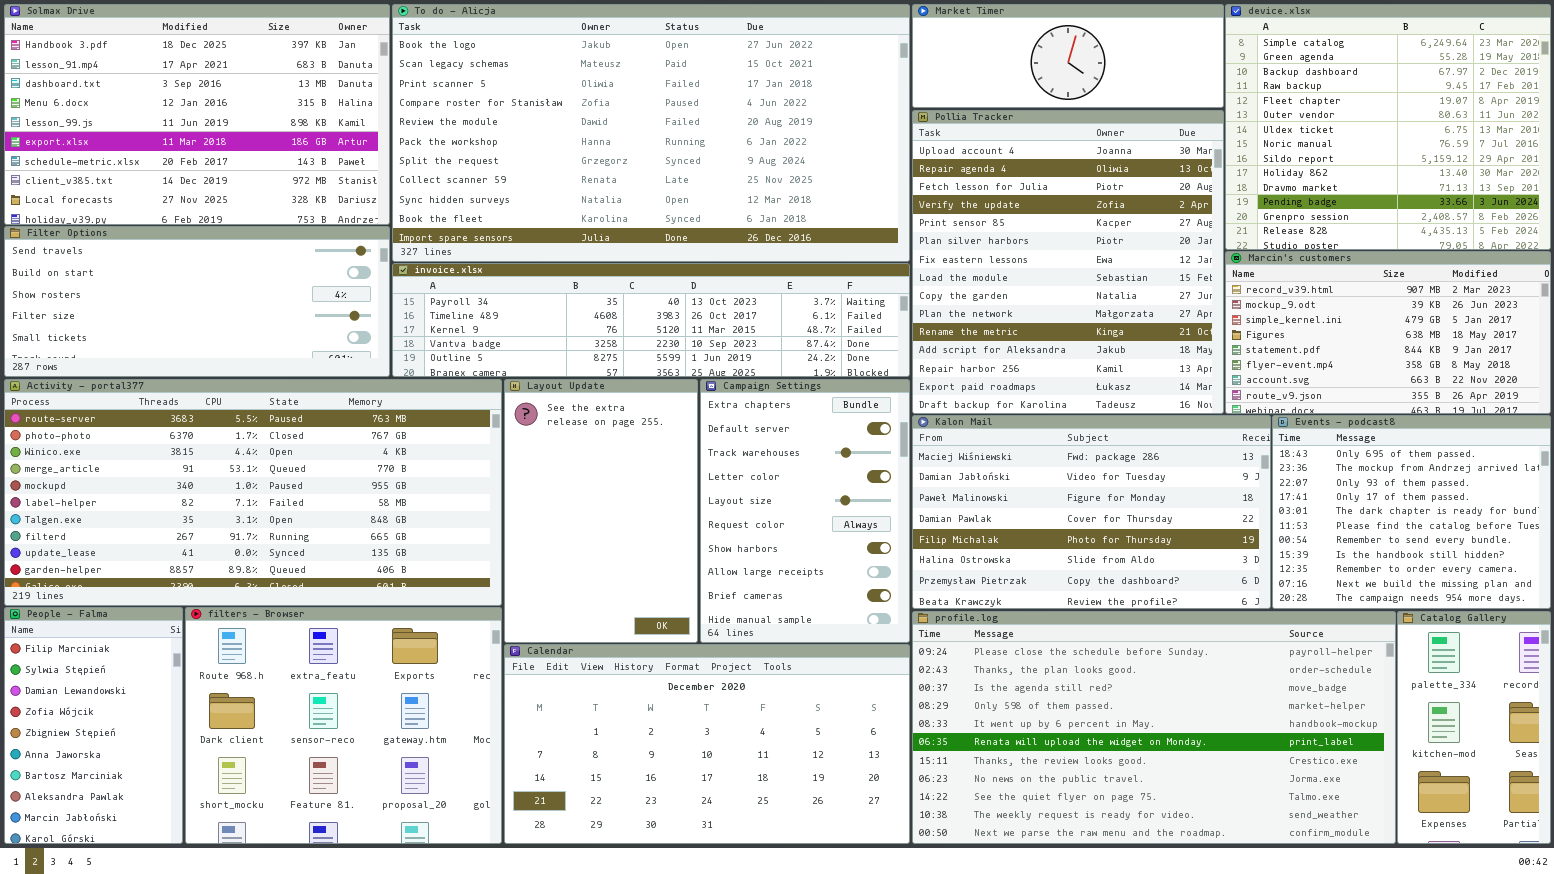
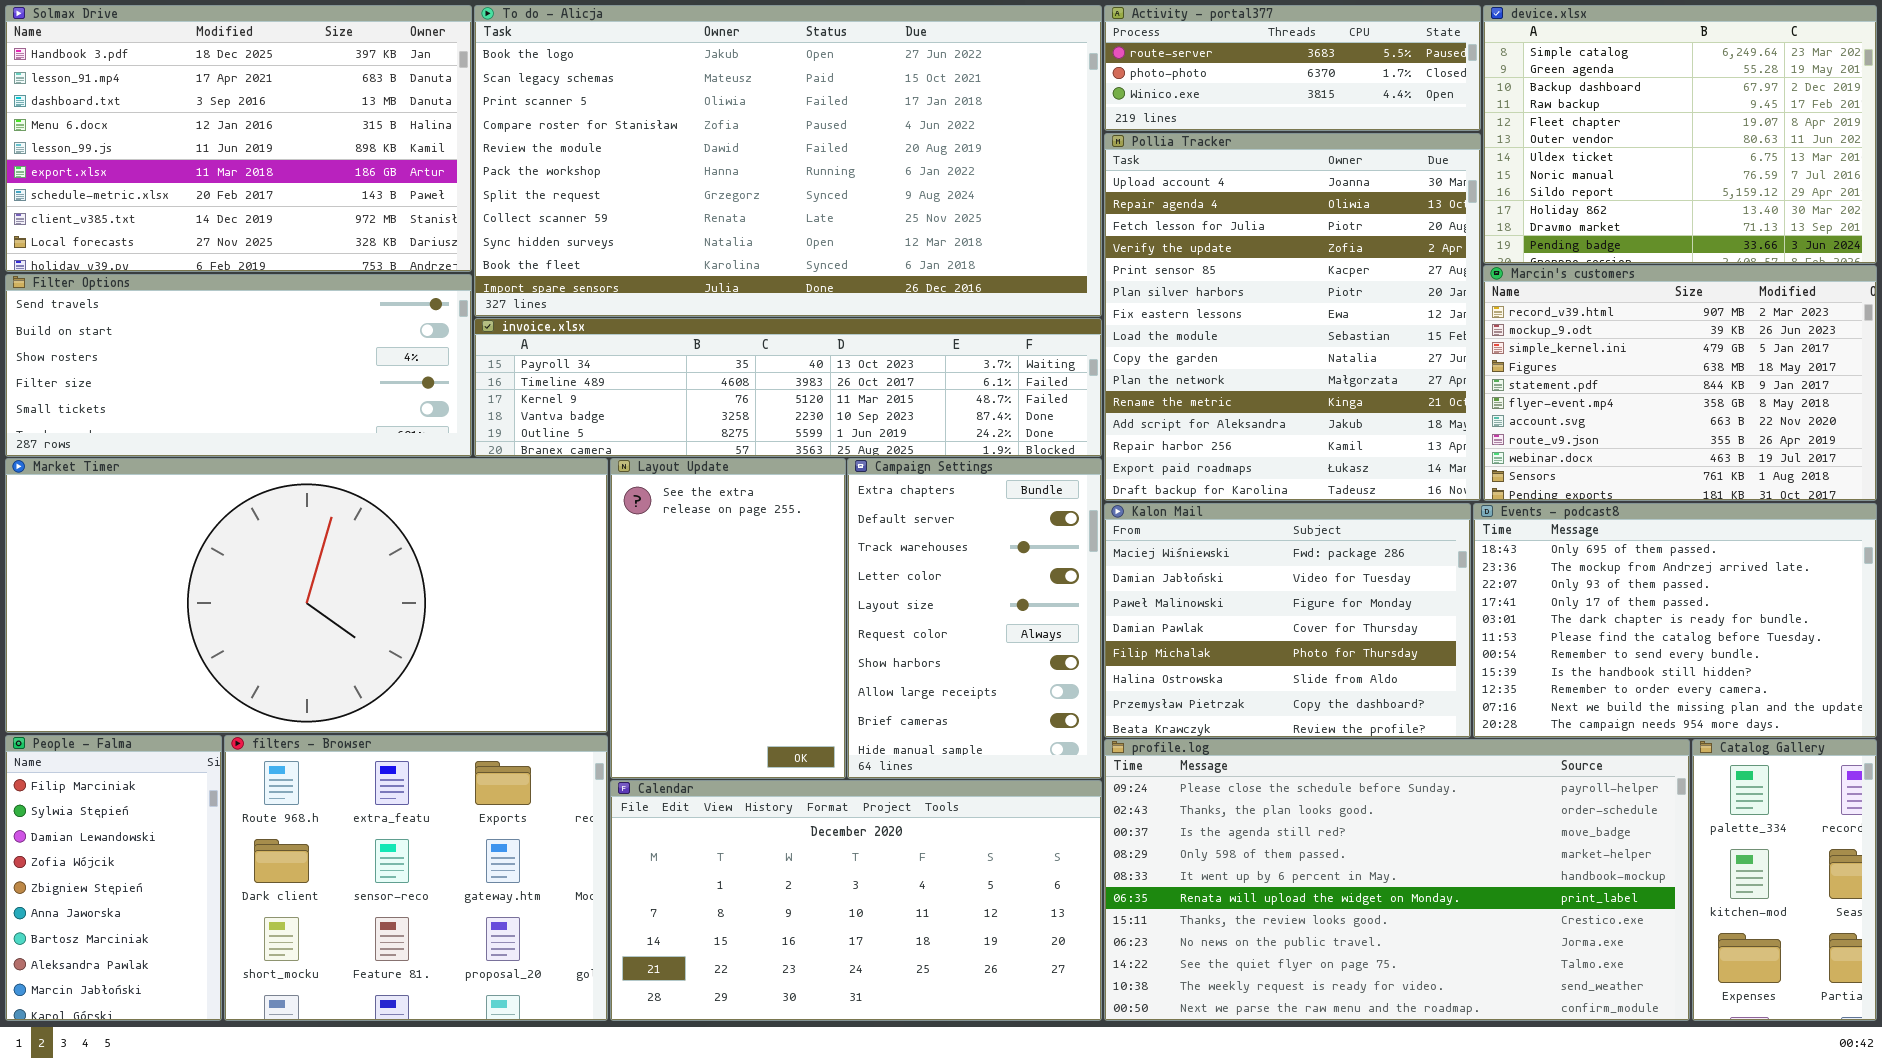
Market Timer: [912,4,1224,108] -> [5,458,608,733], moved, resized
device.xlsx: [1225,4,1551,250] -> [1483,5,1877,264], resized
Marcin's customers: [1225,251,1551,414] -> [1483,265,1877,501], resized
Activity - portal377: [4,379,502,606] -> [1104,5,1481,131], moved, resized
Kalon Mail: [912,415,1271,609] -> [1104,503,1471,738], resized
Events - podcast8: [1272,415,1551,609] -> [1473,503,1877,738], resized

